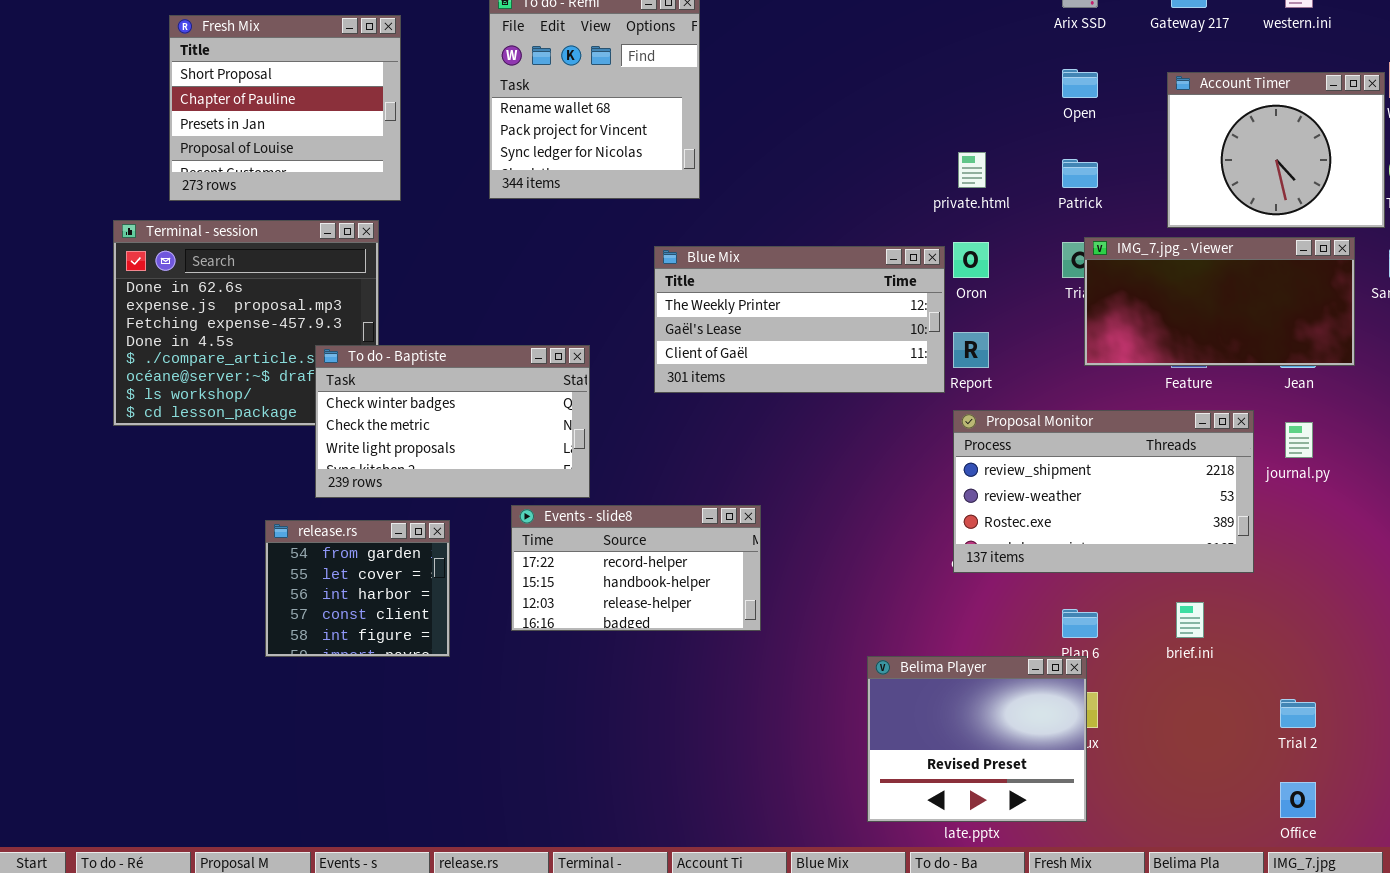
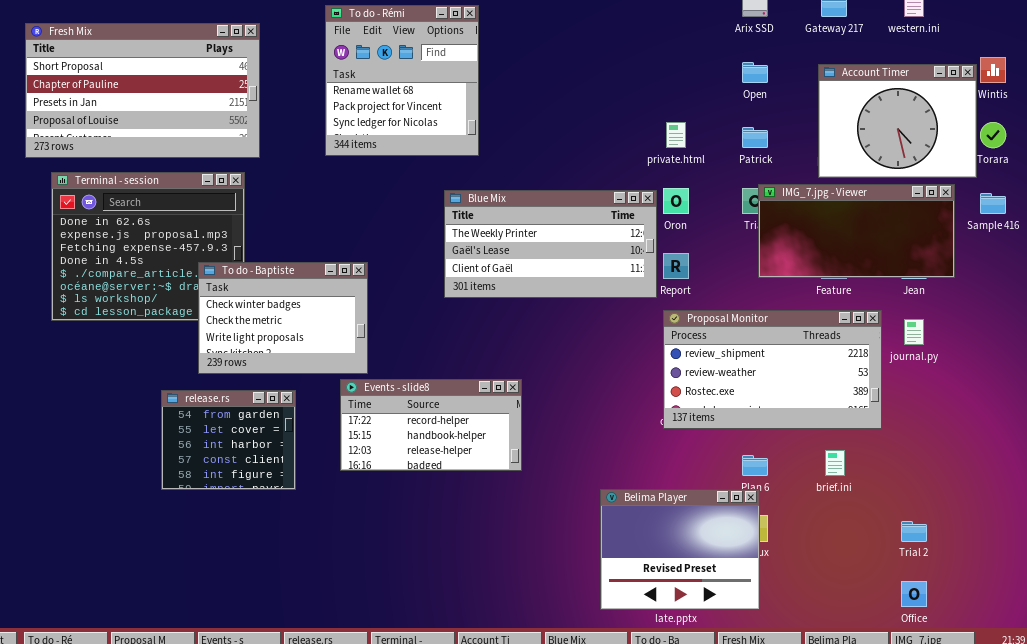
Fresh Mix: [169,15,401,201] -> [25,23,260,158], resized
To do - Baptiste: [315,345,590,498] -> [198,262,368,374], resized

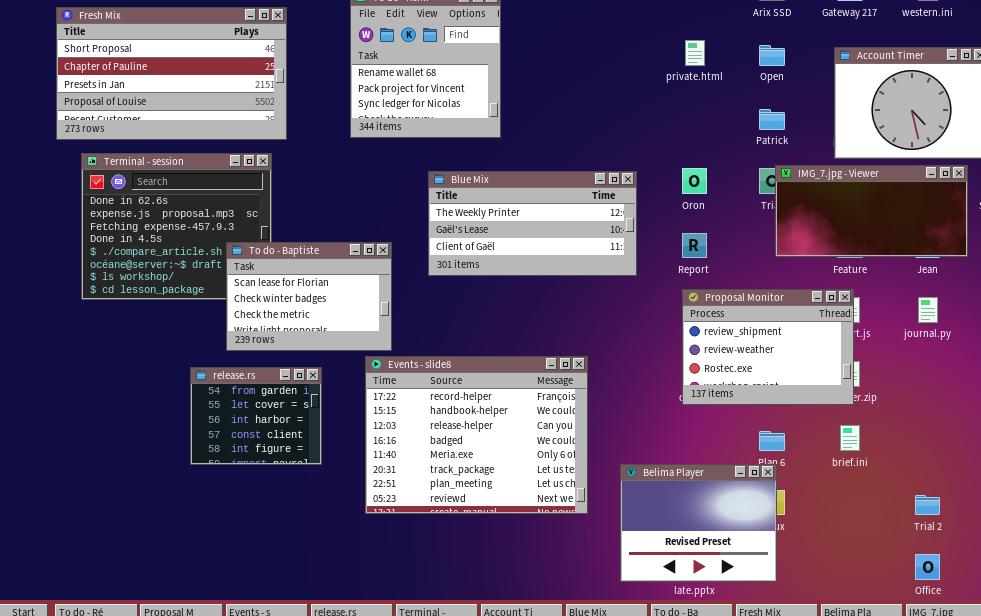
private.html: [666,122,686,148] -> [685,40,705,66], moved
Blue Mix: [444,190,657,298] -> [428,171,637,276], moved
To do - Baptiste: [198,262,368,374] -> [226,242,392,351], scrolled up 1 row
Proposal Monitor: [663,310,882,429] -> [682,289,854,405], resized
Events - slide8: [340,379,522,471] -> [365,356,588,514], resized

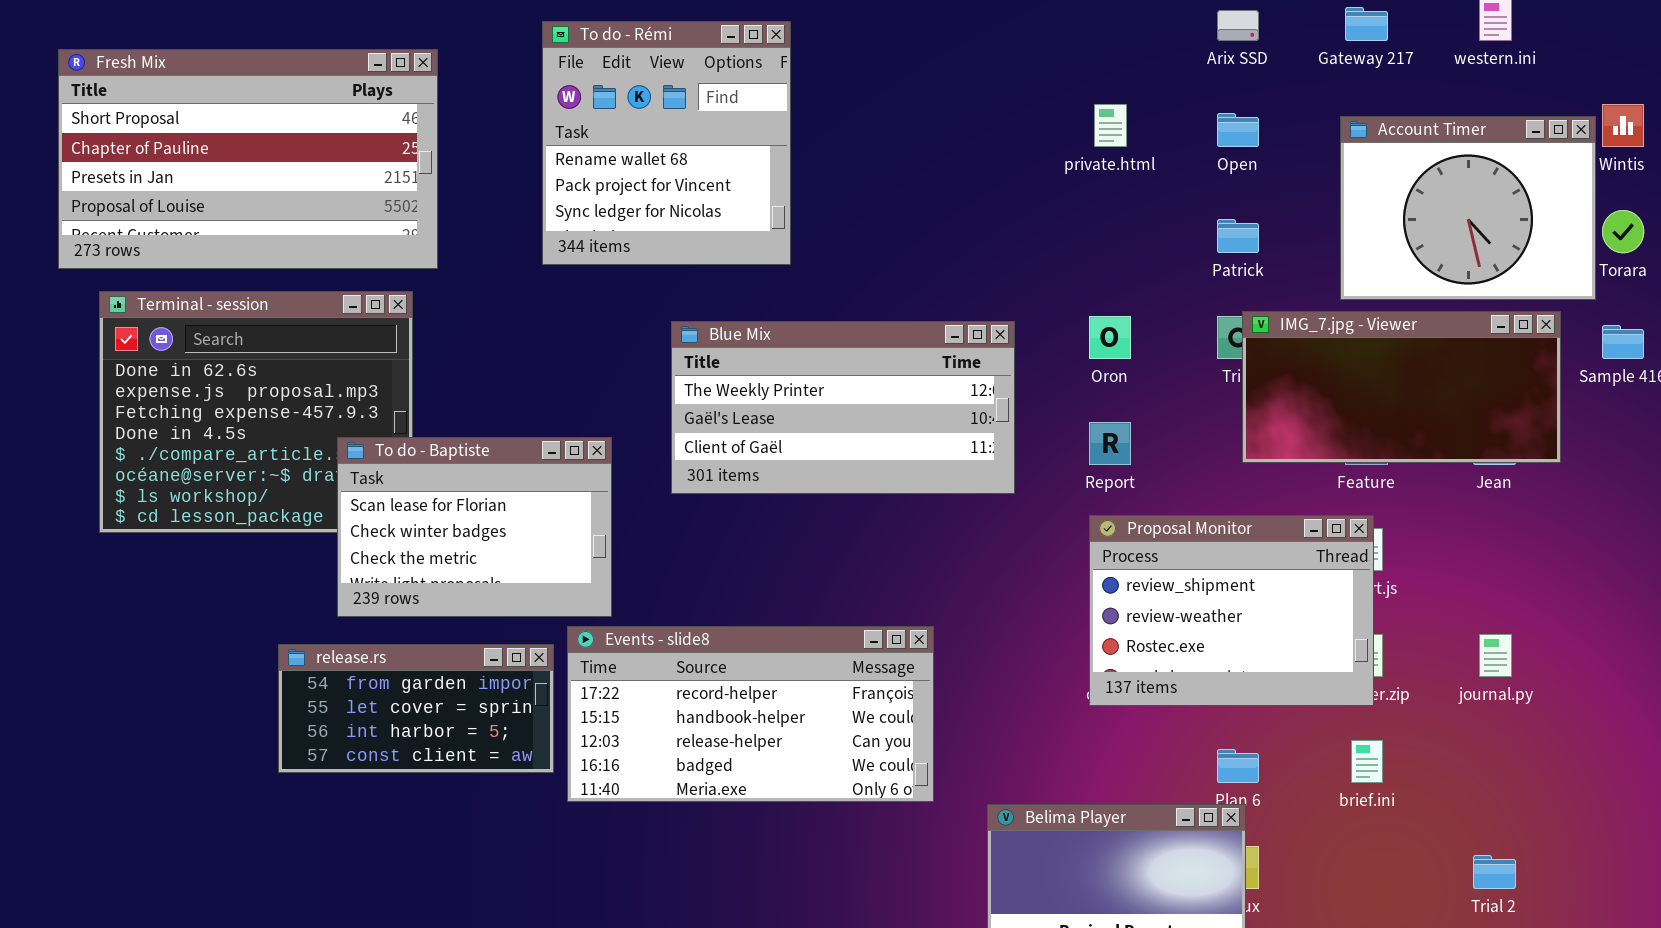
journal.py: [918,297,938,323] -> [1479,634,1512,677], moved
Events - slide8: [365,356,588,514] -> [567,626,934,802], resized
release.rs: [190,367,322,465] -> [278,644,554,773], resized

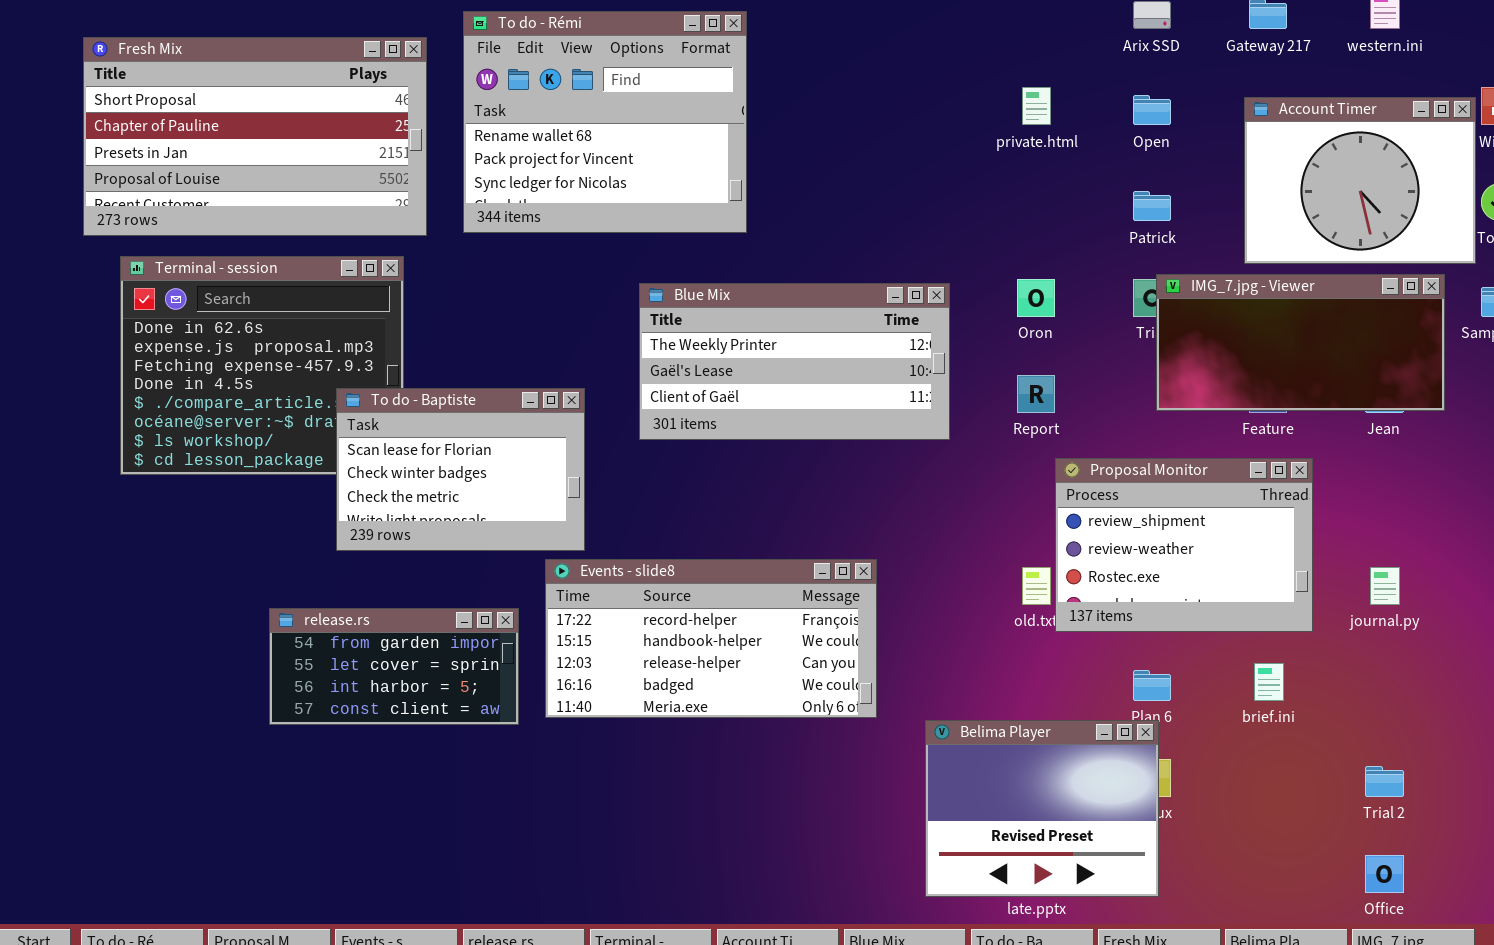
To do - Rémi: [542,21,791,265] -> [463,11,747,233], resized
Proposal Monitor: [1089,515,1374,706] -> [1055,458,1313,632], moved
release.rs: [278,644,554,773] -> [269,608,519,725], moved

